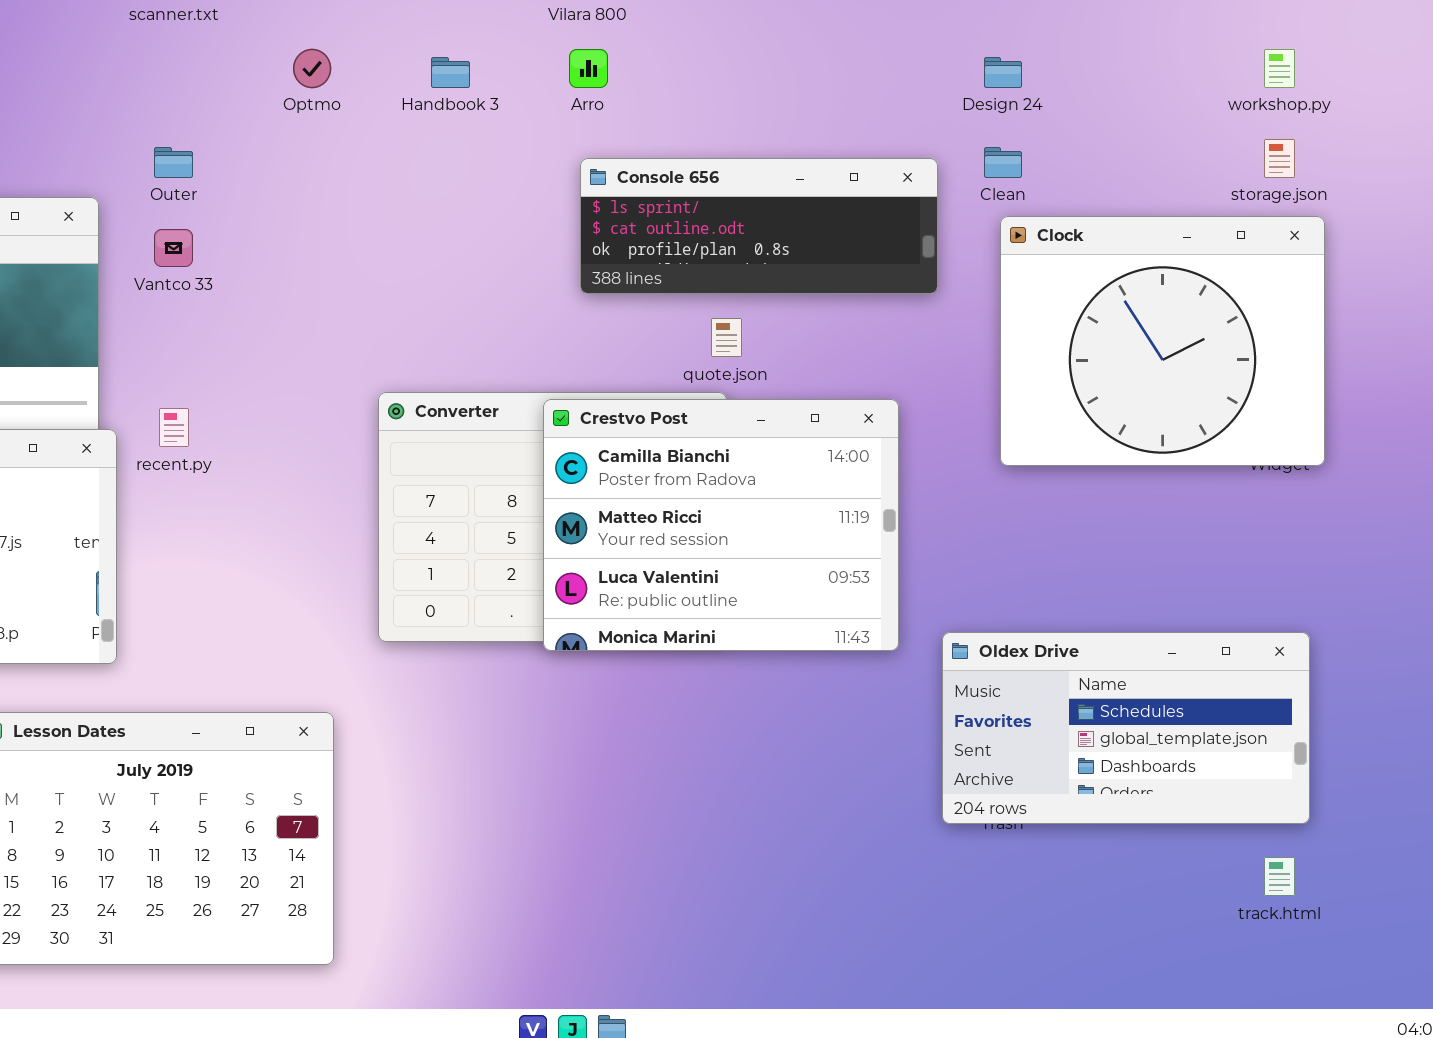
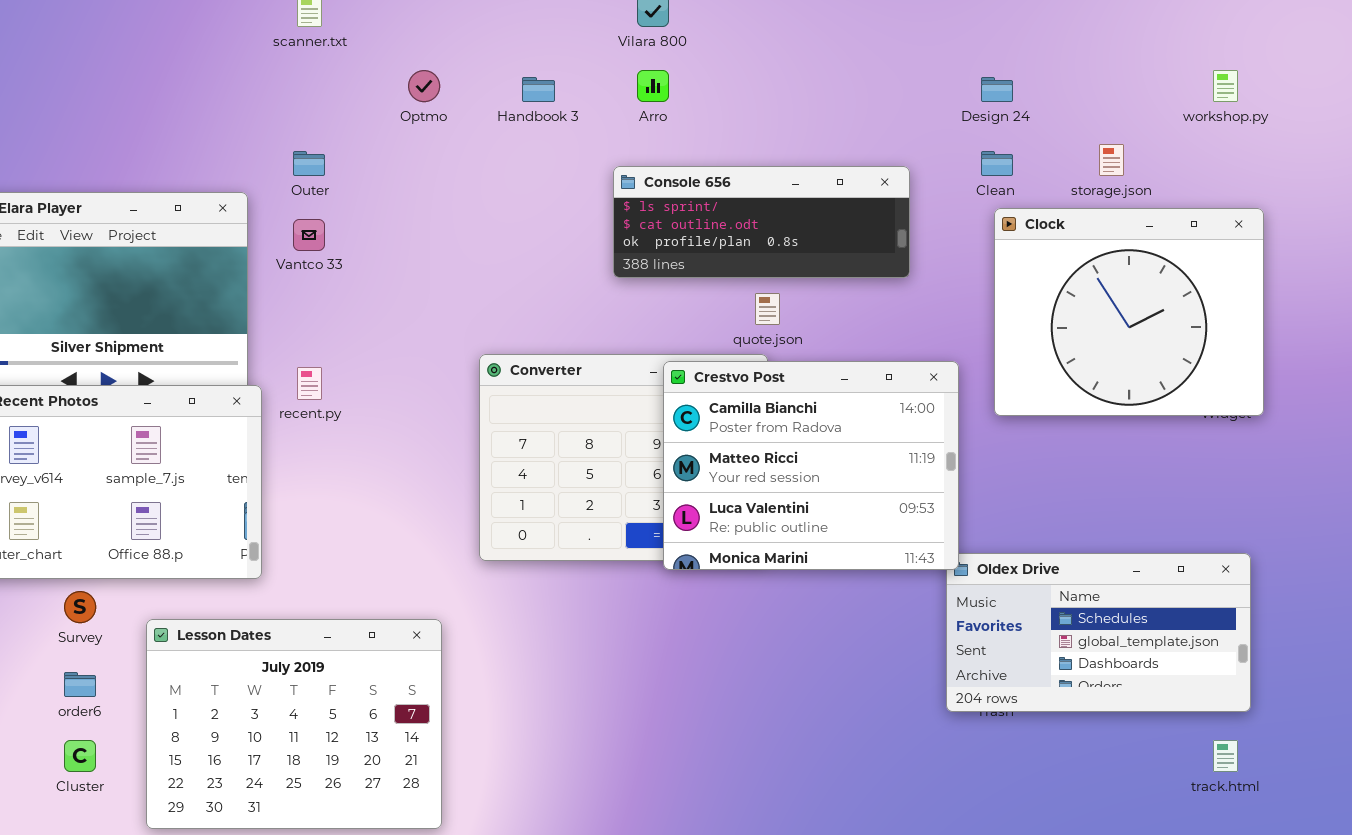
storage.json: [1264,139,1295,178] -> [1099,144,1124,176], moved
Console 656: [580,158,938,294] -> [613,166,910,278], moved
Crestvo Post: [543,399,899,651] -> [663,361,959,570], moved

